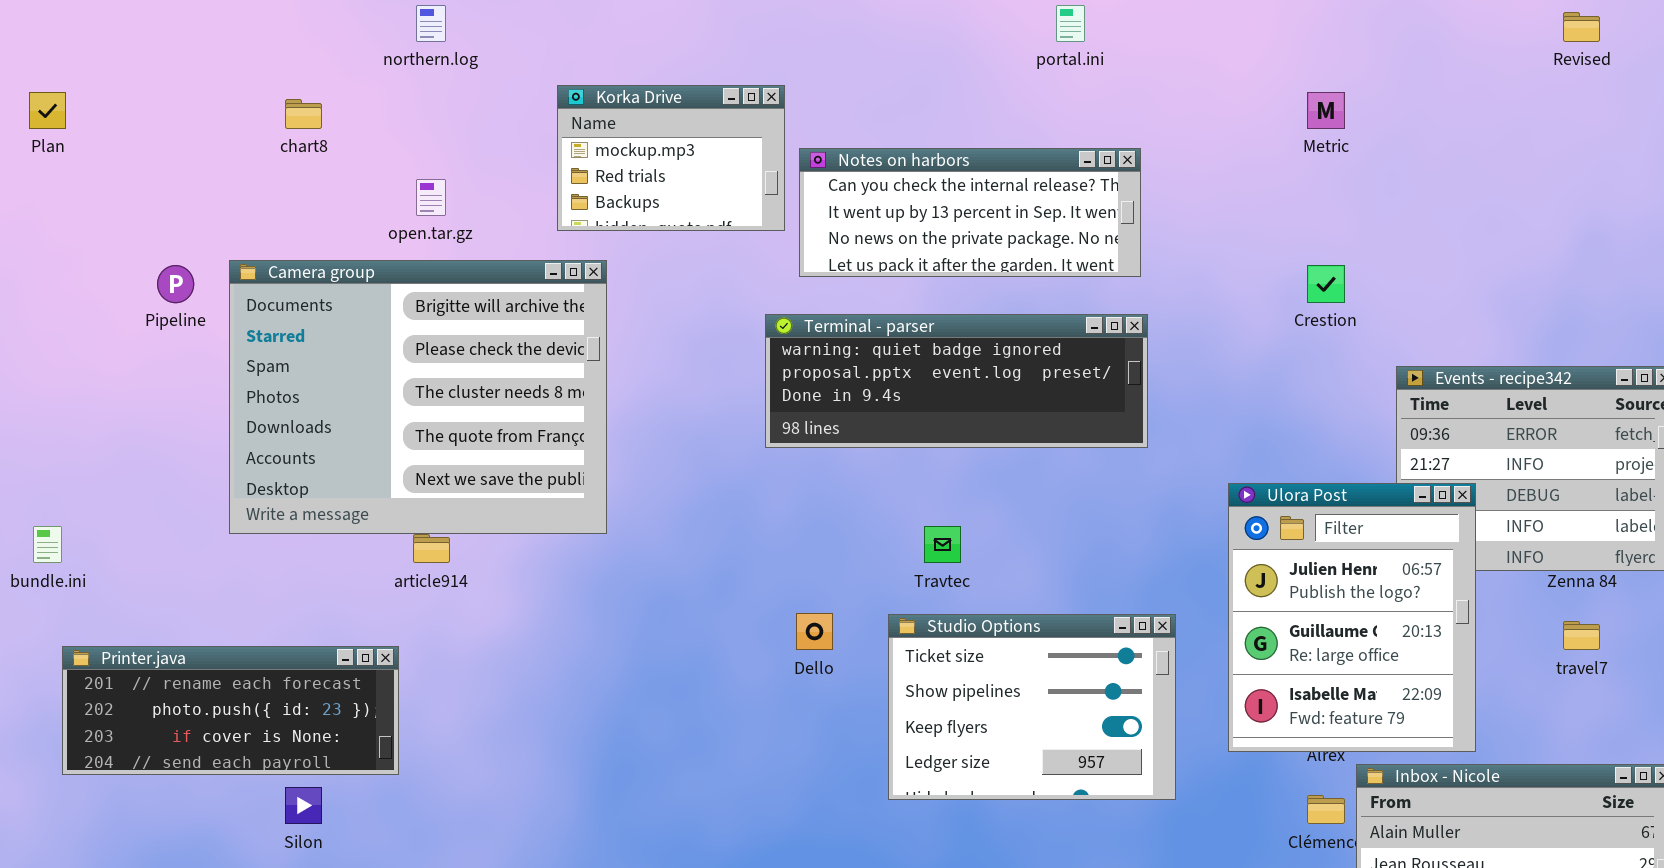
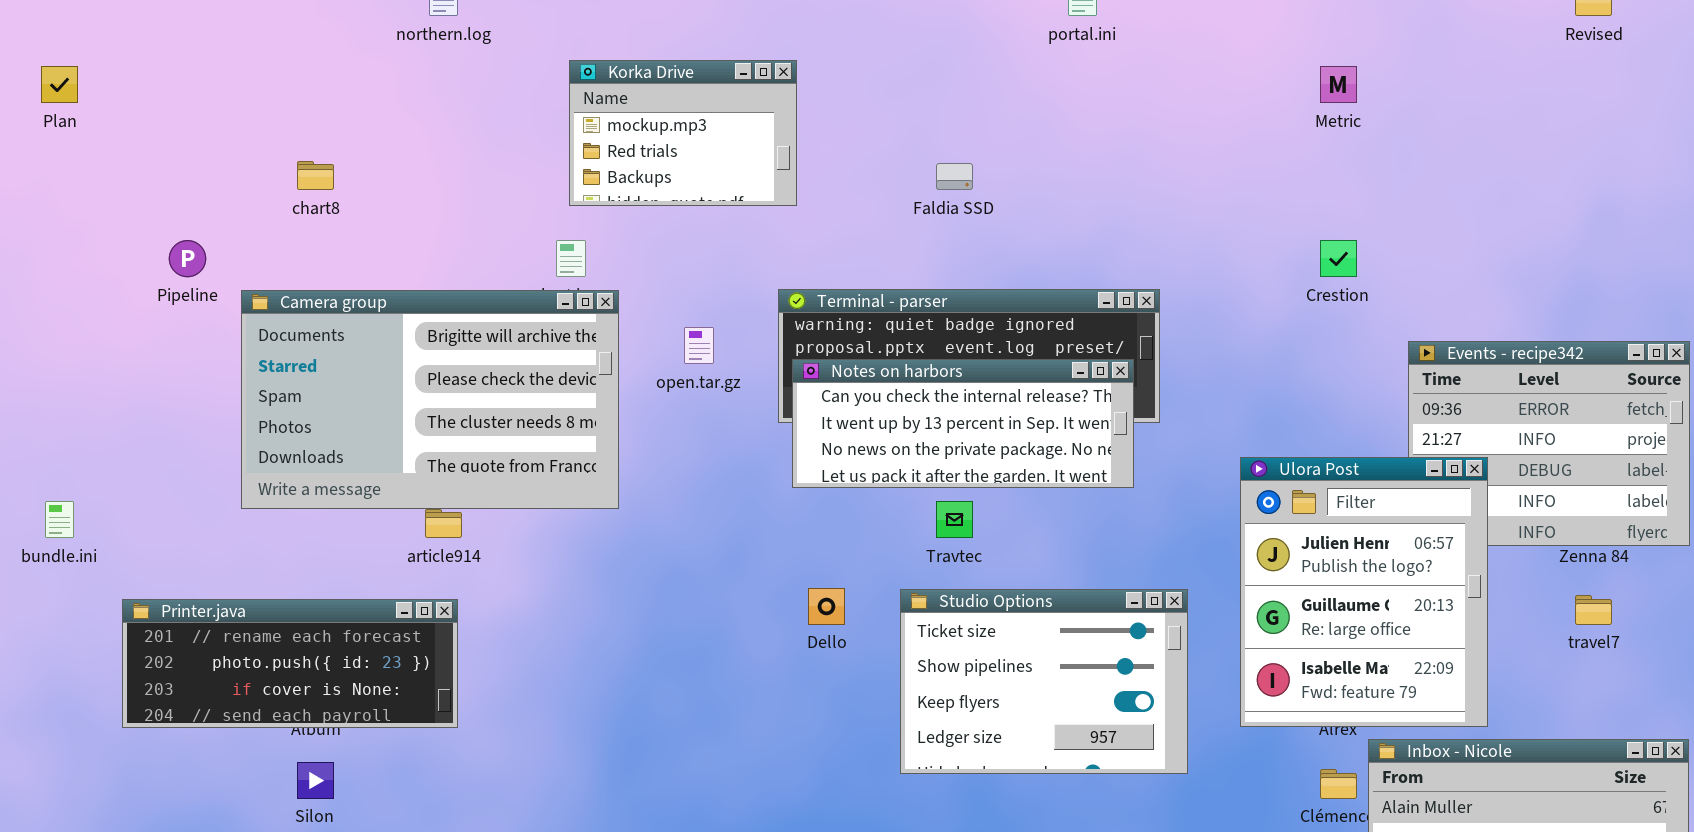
chart8: [285,99,322,129] -> [297,161,334,190], moved
Notes on harbors: [799,148,1141,277] -> [792,359,1134,488], moved
open.tar.gz: [416,179,446,216] -> [684,327,714,364], moved
Camera group: [229,260,607,534] -> [241,290,619,509], resized
Printer.java: [62,646,399,775] -> [122,599,458,728], moved

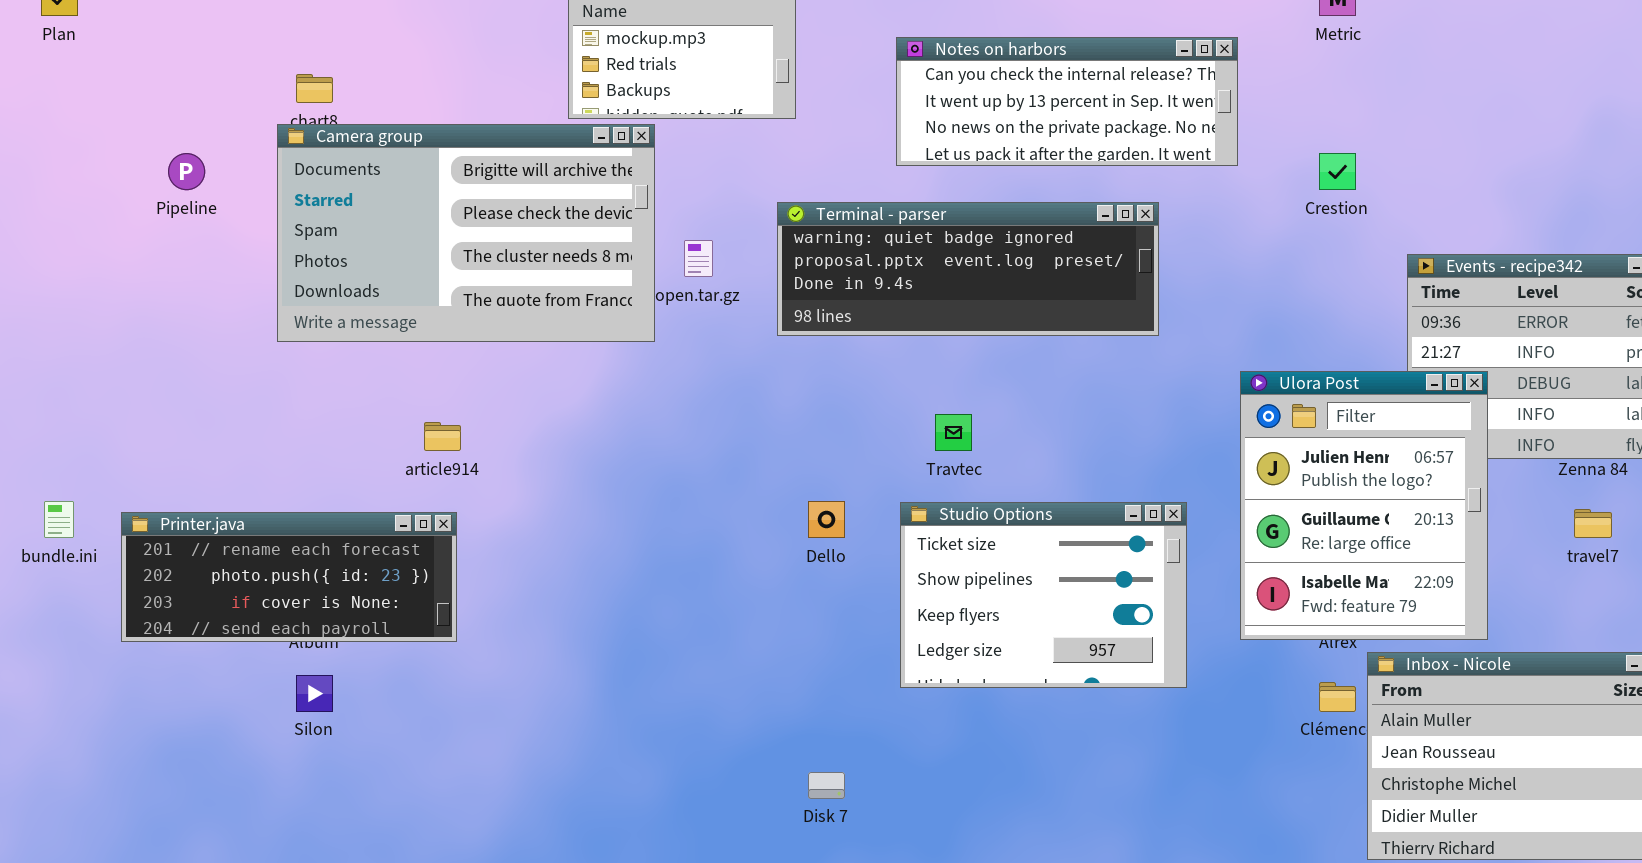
Camera group: [241,290,619,509] -> [277,124,655,342], moved
Notes on harbors: [792,359,1134,488] -> [896,37,1238,166], moved
bundle.ini: [45,501,74,538] -> [44,501,74,538], moved

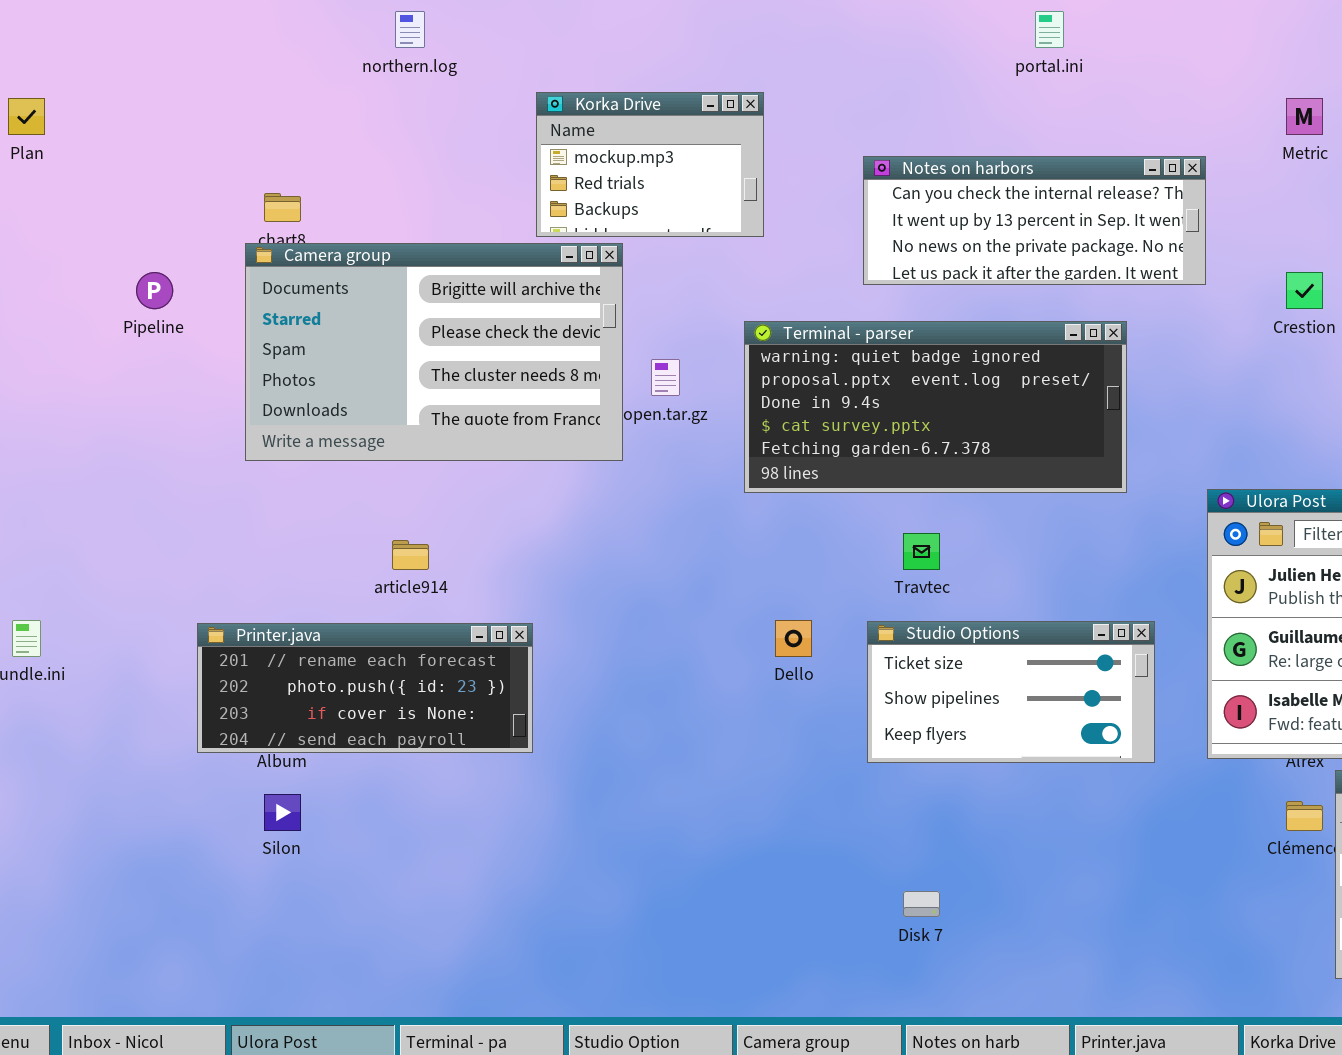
Terminal - parser: [777,202,1159,336] -> [744,321,1127,493], resized
Studio Options: [900,502,1187,688] -> [867,621,1155,763], resized
Printer.java: [121,512,457,642] -> [197,623,533,753], moved
Disk 7: [808,772,845,799] -> [903,891,940,917], moved

